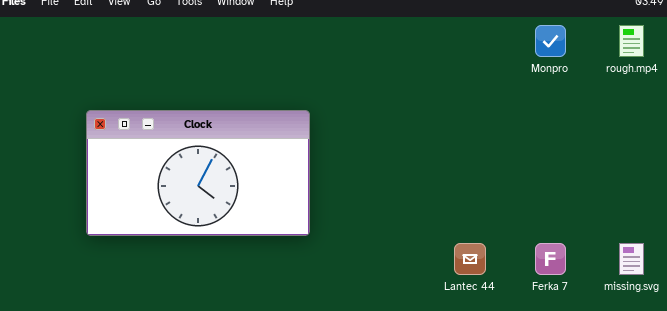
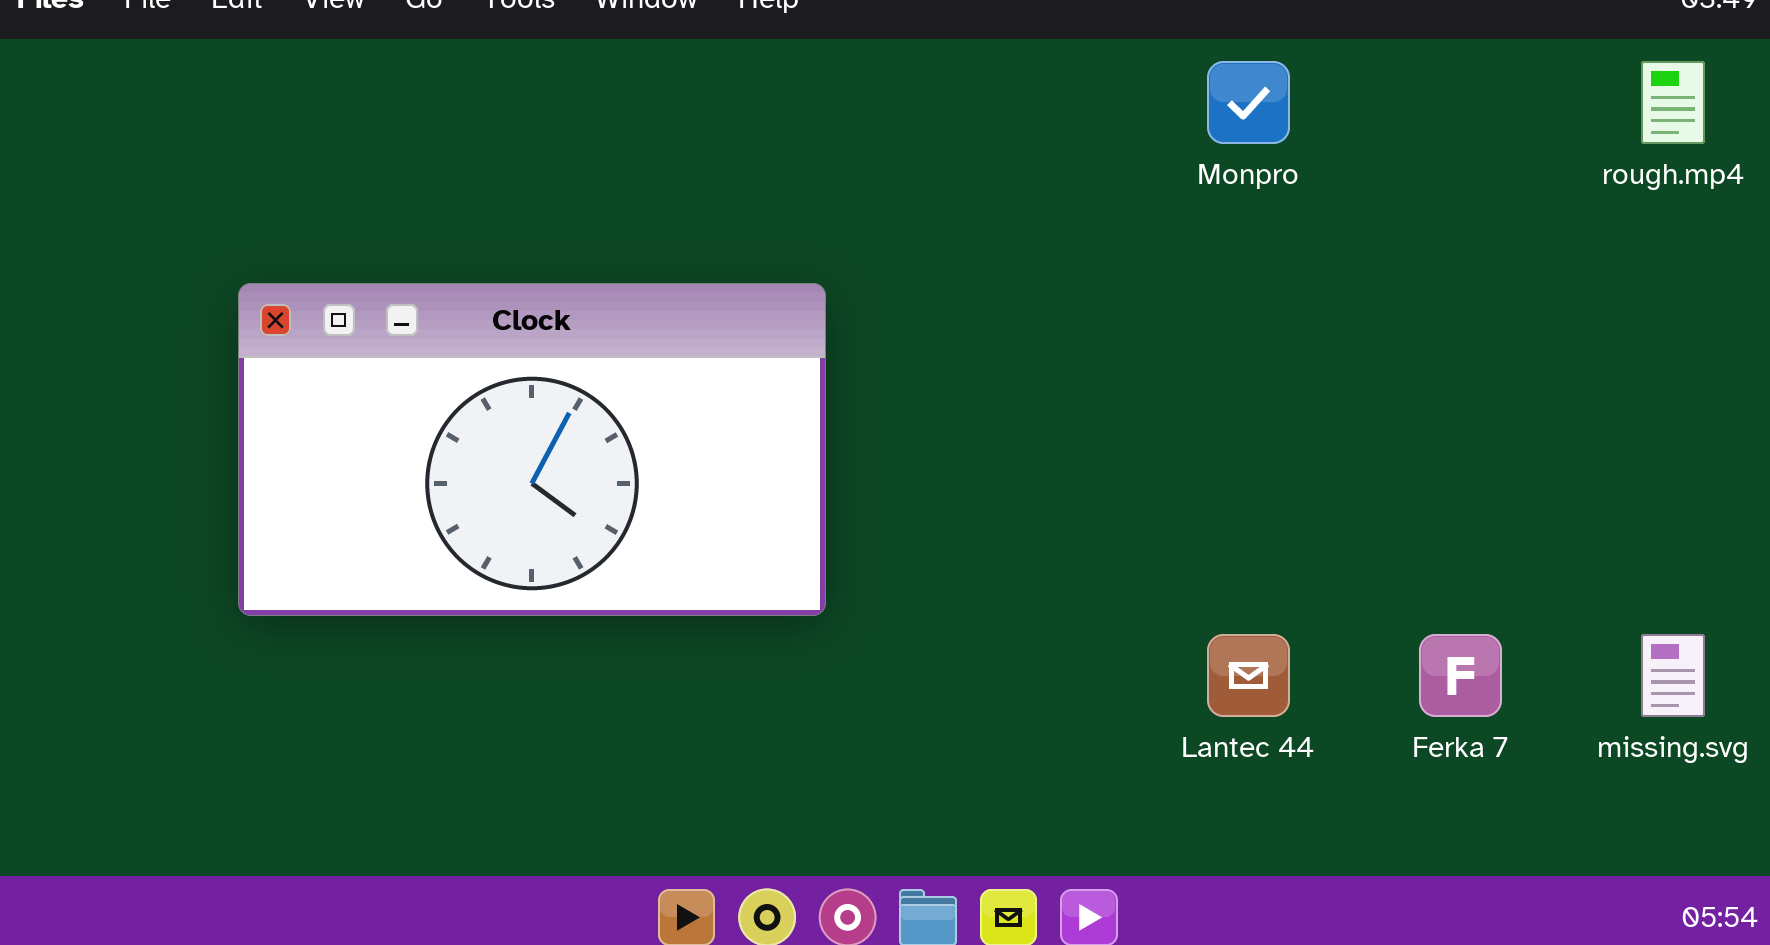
Monpro: [535,25,566,57] -> [1207,61,1290,144], moved

